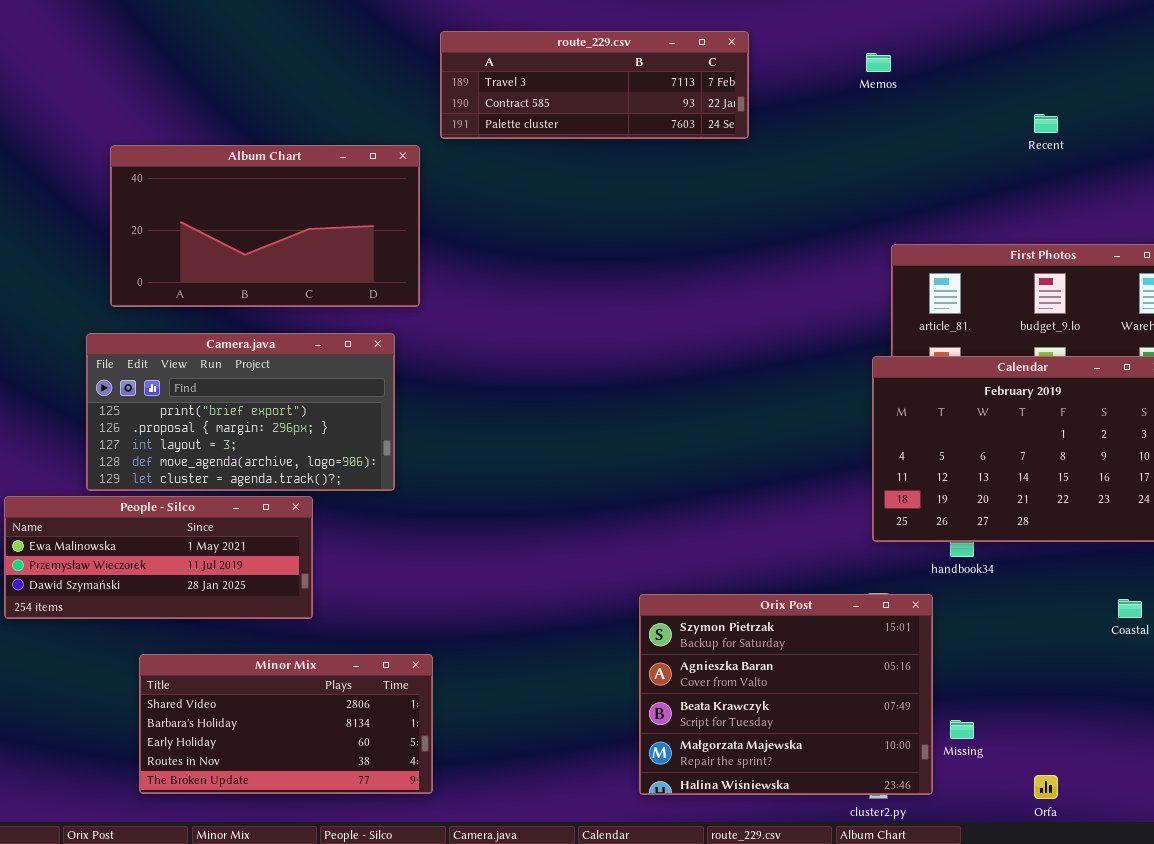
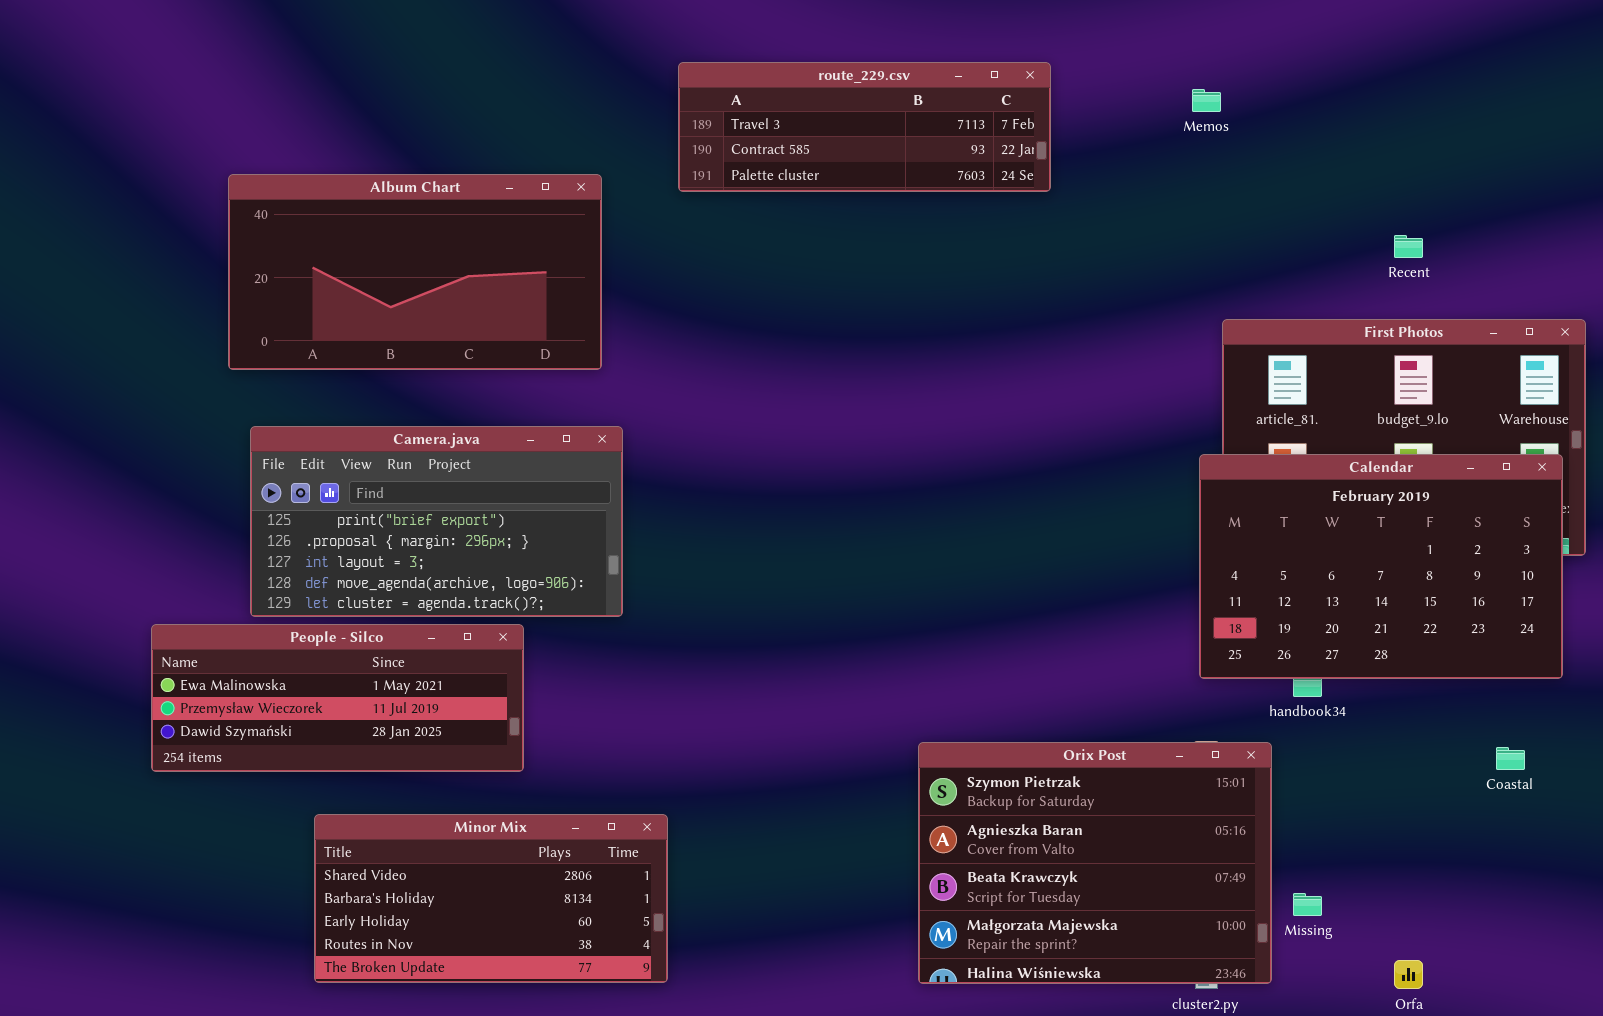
Recent: [1034,114,1058,133] -> [1394,235,1423,258], moved
Album Chart: [110,145,420,307] -> [228,174,602,370], moved

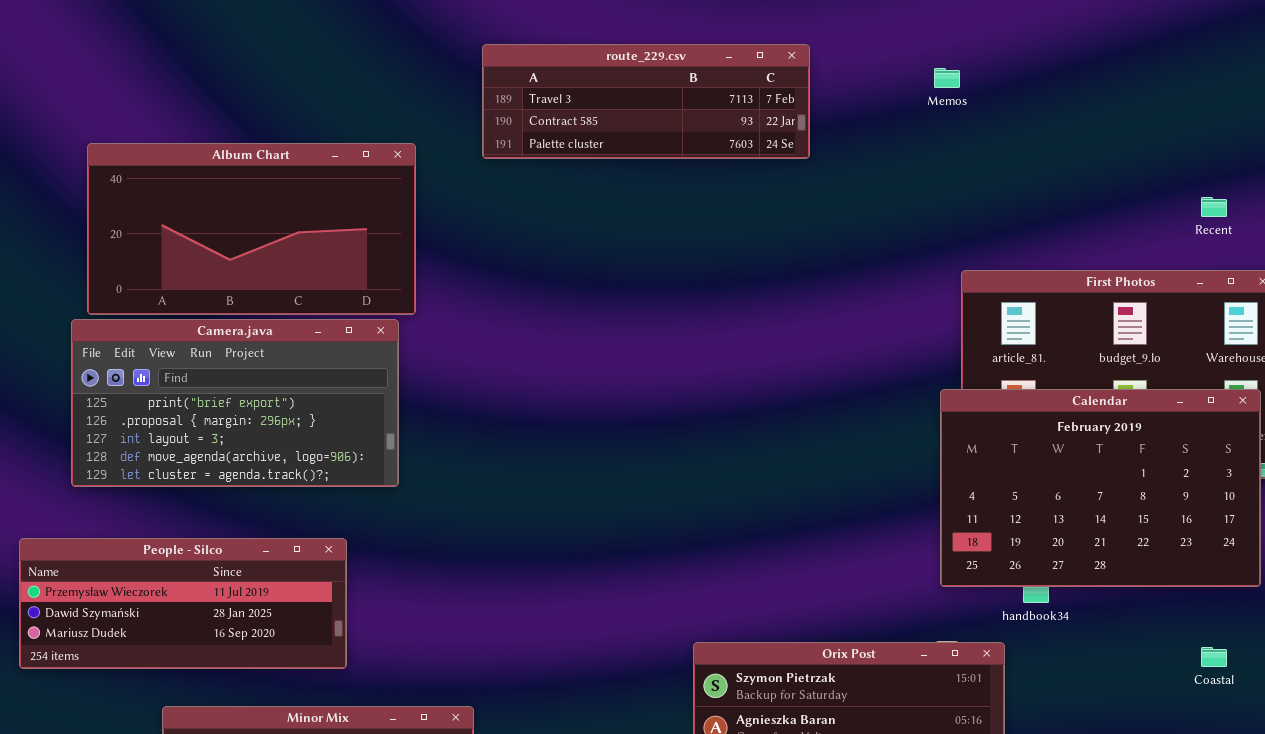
Recent: [1394,235,1423,258] -> [1201,197,1227,217], moved
Camera.java: [250,426,623,617] -> [71,319,399,487], moved
People - Silco: [151,624,524,772] -> [19,538,347,669], scrolled down 1 row

